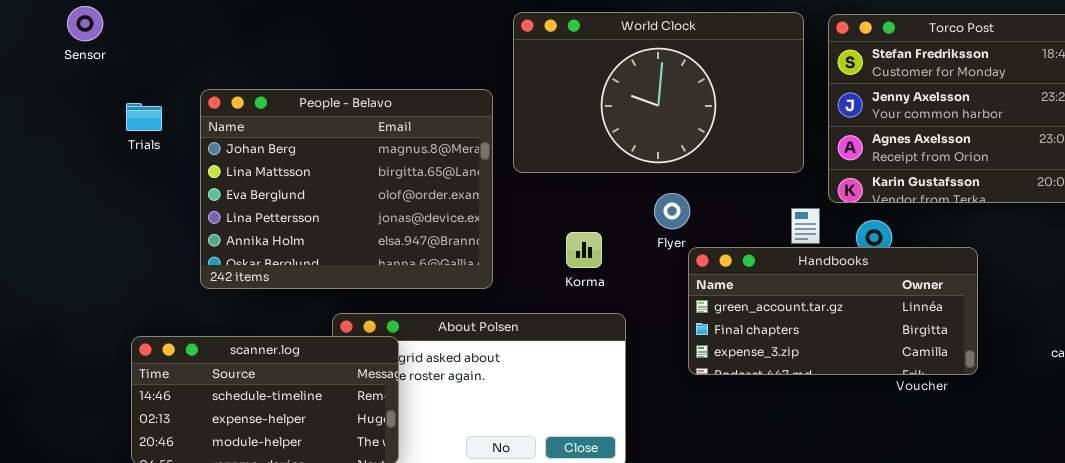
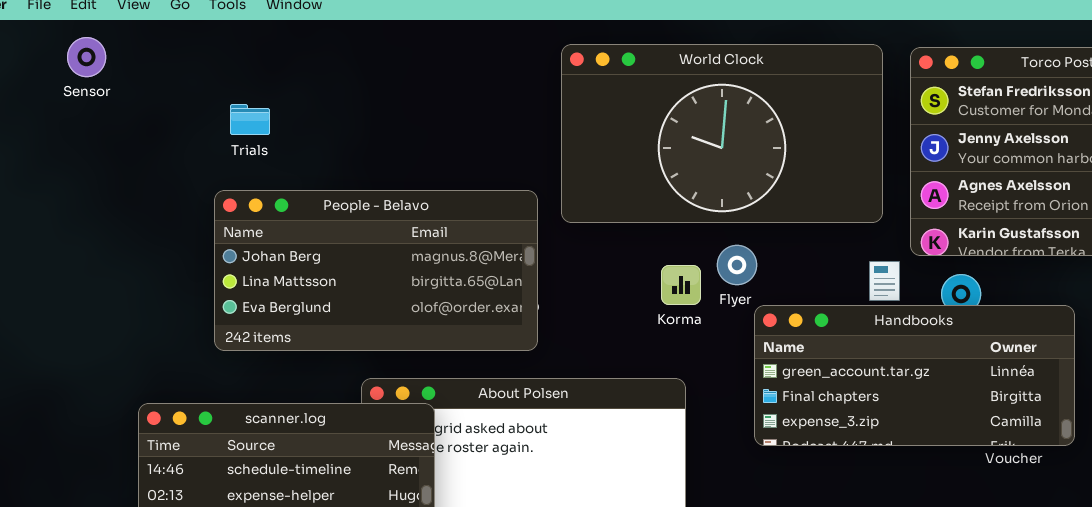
People - Belavo: [200,89,493,289] -> [214,190,538,351], resized
Trials: [126,103,162,131] -> [230,104,270,135], moved
Korma: [566,232,602,268] -> [661,265,701,305], moved

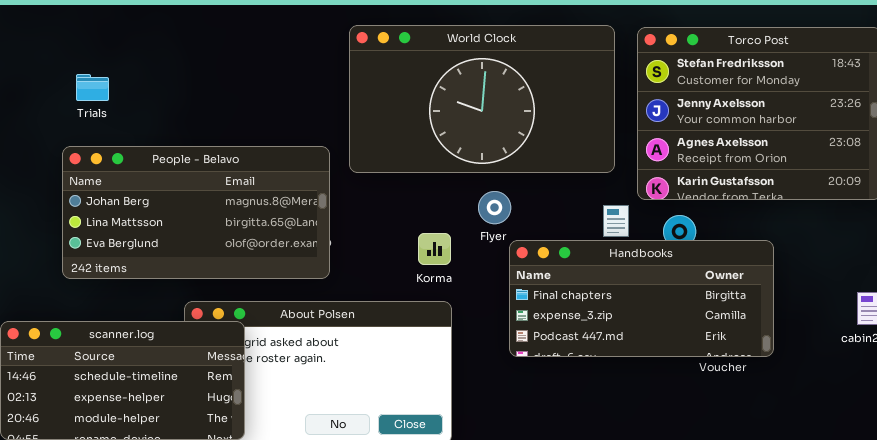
Korma: [661,265,701,305] -> [418,233,451,265], moved
Handbooks: [754,305,1075,446] -> [509,240,774,357], scrolled down 1 row

